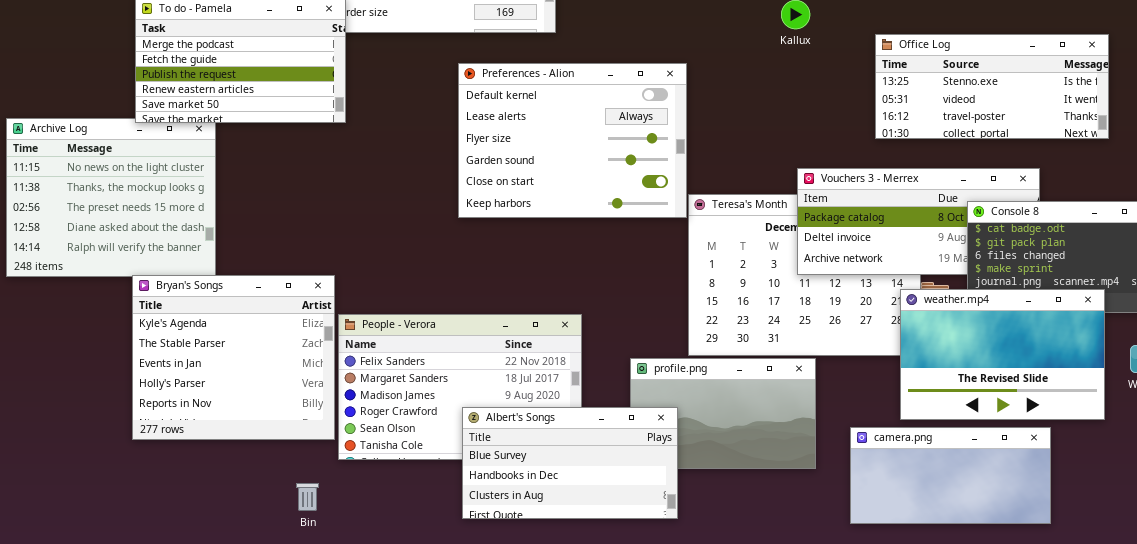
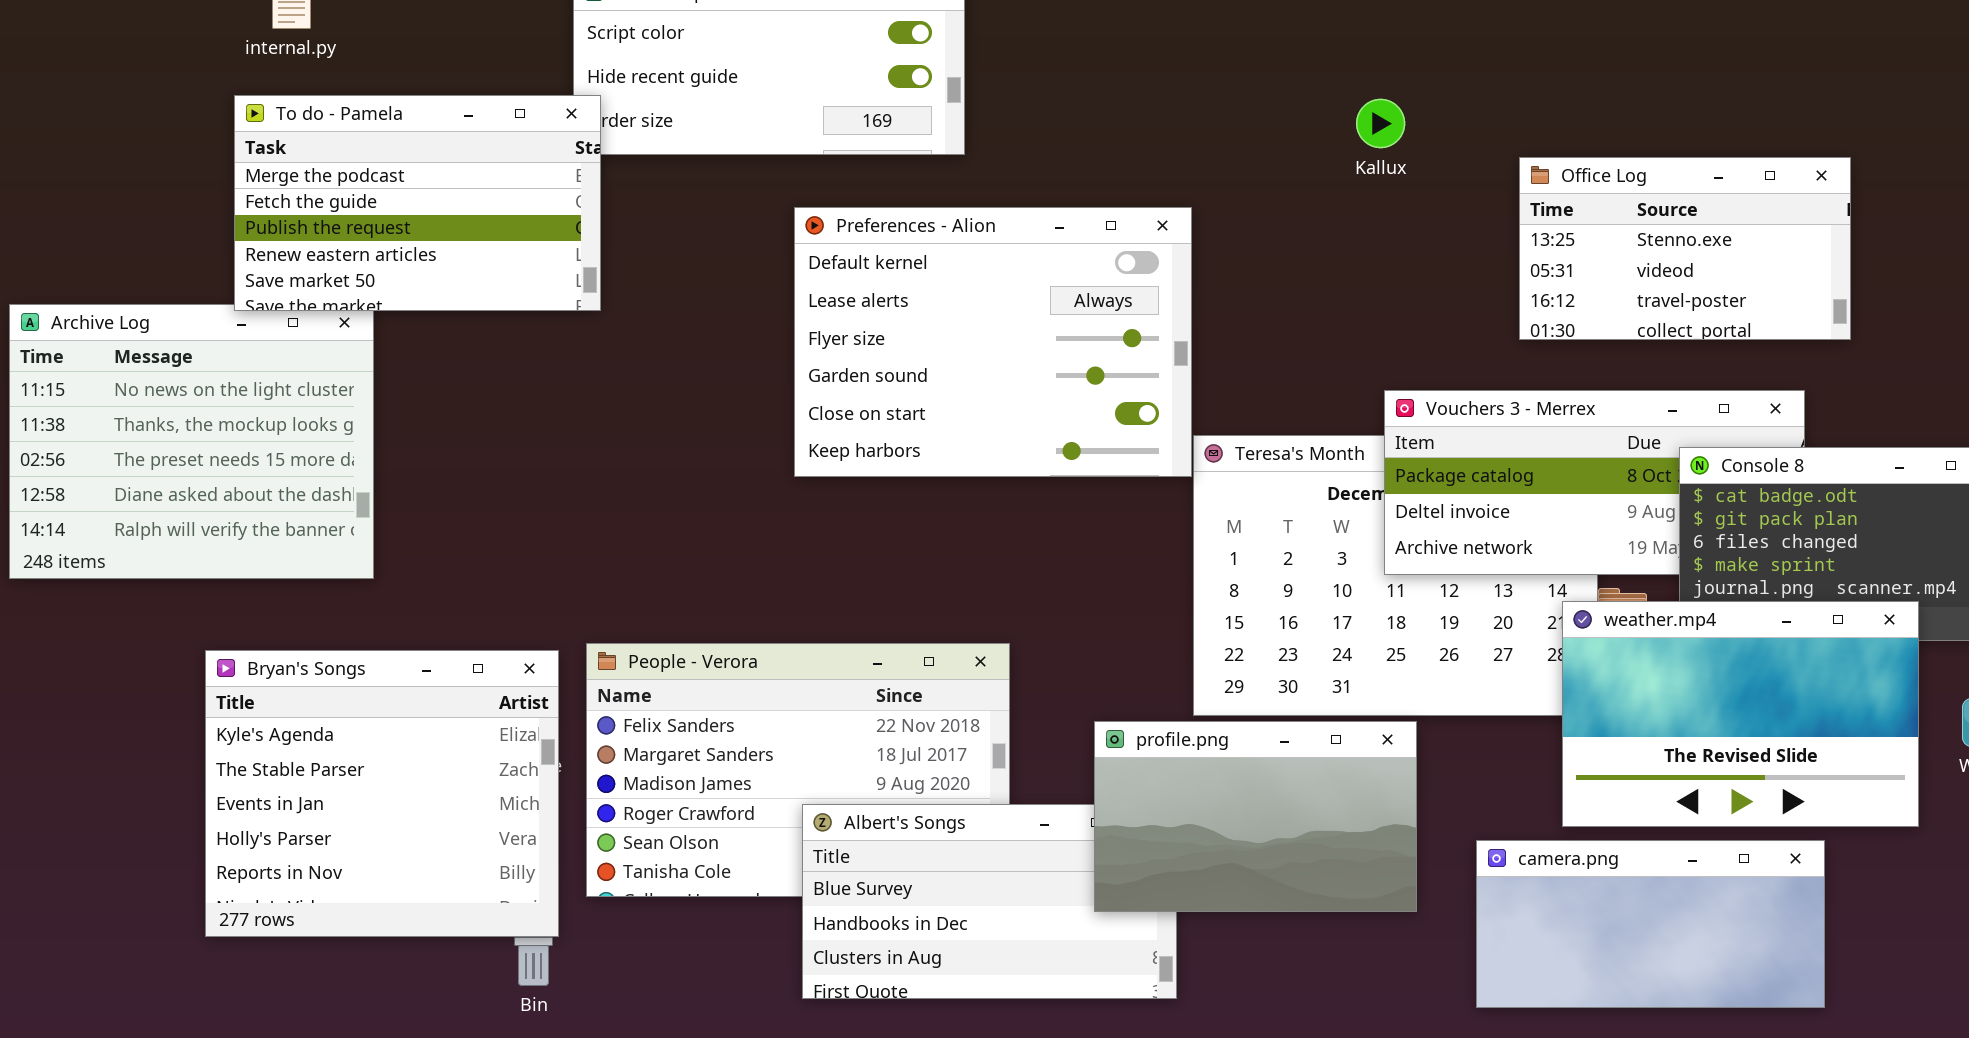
Office Log: [875,34,1109,139] -> [1519,157,1851,340], resized
Bryan's Songs: [132,275,335,440] -> [205,650,559,937], moved
profile.png: [630,358,816,469] -> [1094,721,1417,912], raised

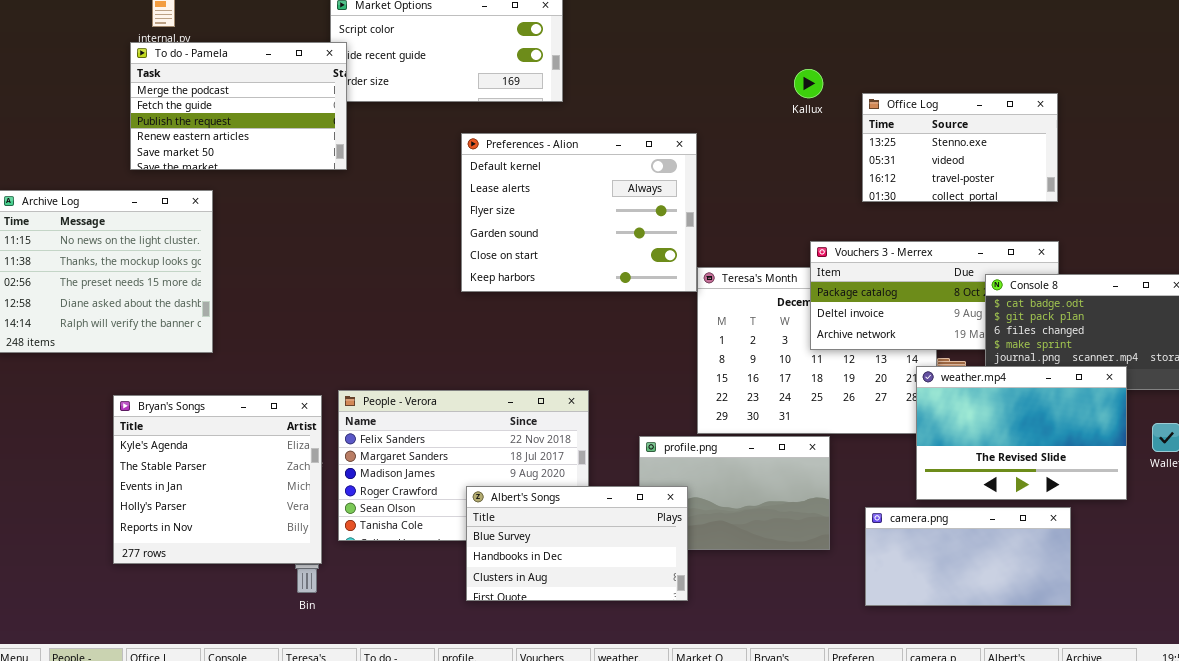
To do - Pamela: [234,95,601,311] -> [130,42,347,170], moved
Office Log: [1519,157,1851,340] -> [862,93,1058,202], moved
Albert's Songs: [802,804,1177,999] -> [466,486,688,601], raised

